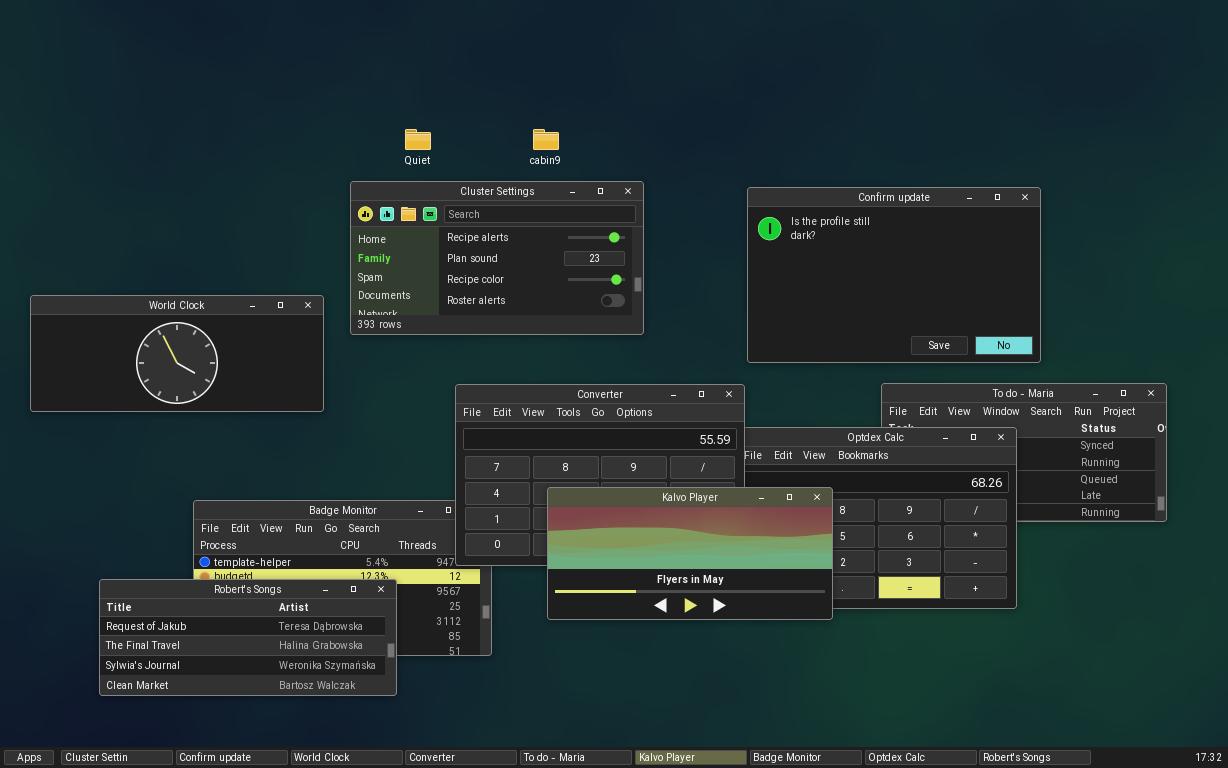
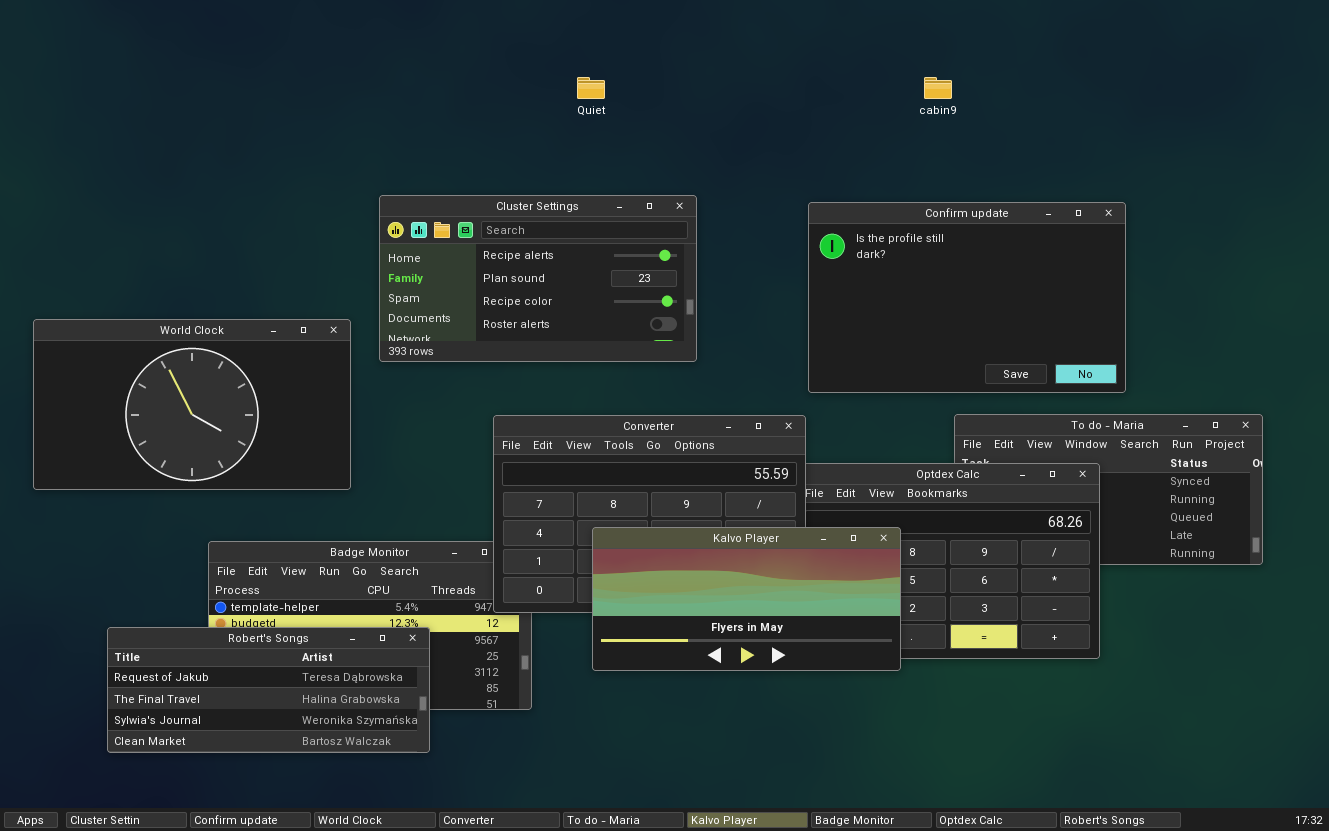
Quiet: [405,129,431,150] -> [577,77,605,99], moved
cabin9: [533,129,559,150] -> [924,77,952,99], moved
World Clock: [30,295,324,412] -> [33,319,351,490], resized

